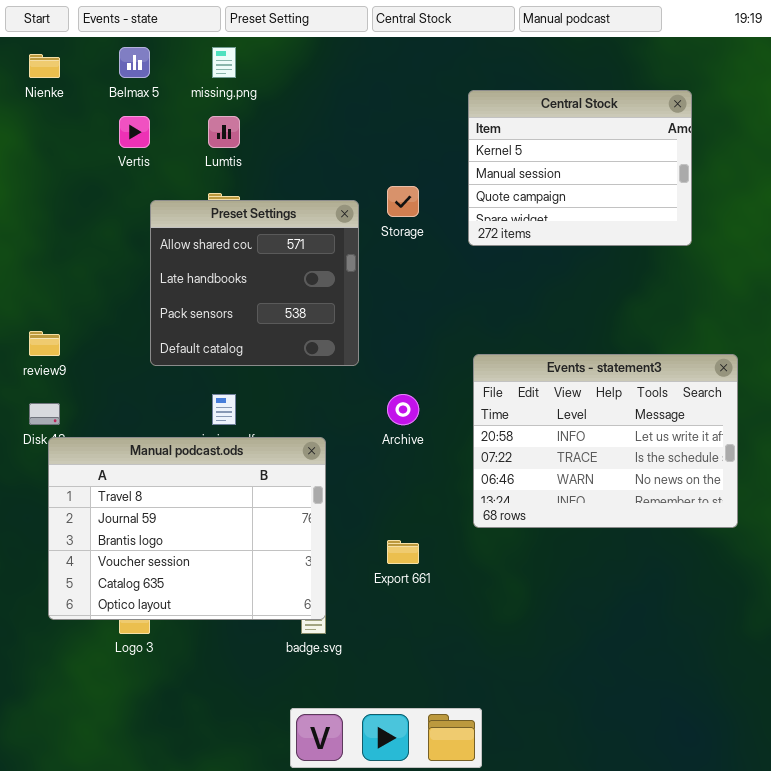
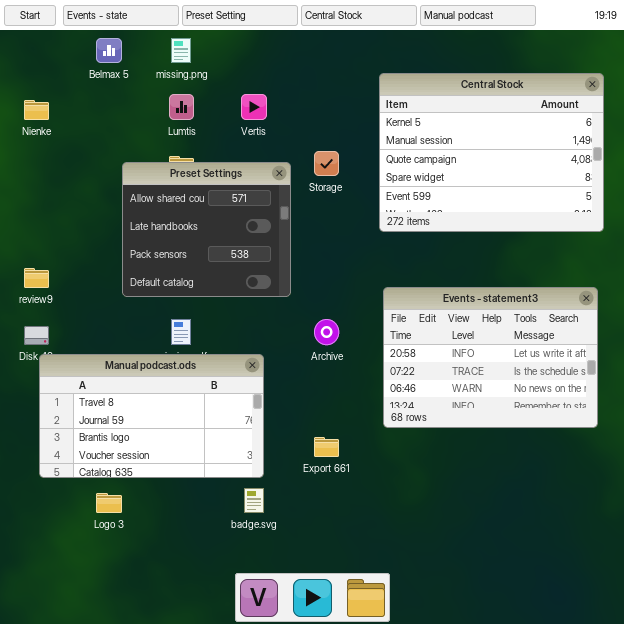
Nienke: [29,54,60,78] -> [24,100,49,120], moved
Central Stock: [468,90,692,246] -> [379,73,604,232], resized
Vertis: [119,116,150,148] -> [241,94,267,120], moved
Manual podcast.ods: [48,437,326,620] -> [39,354,264,478], resized

